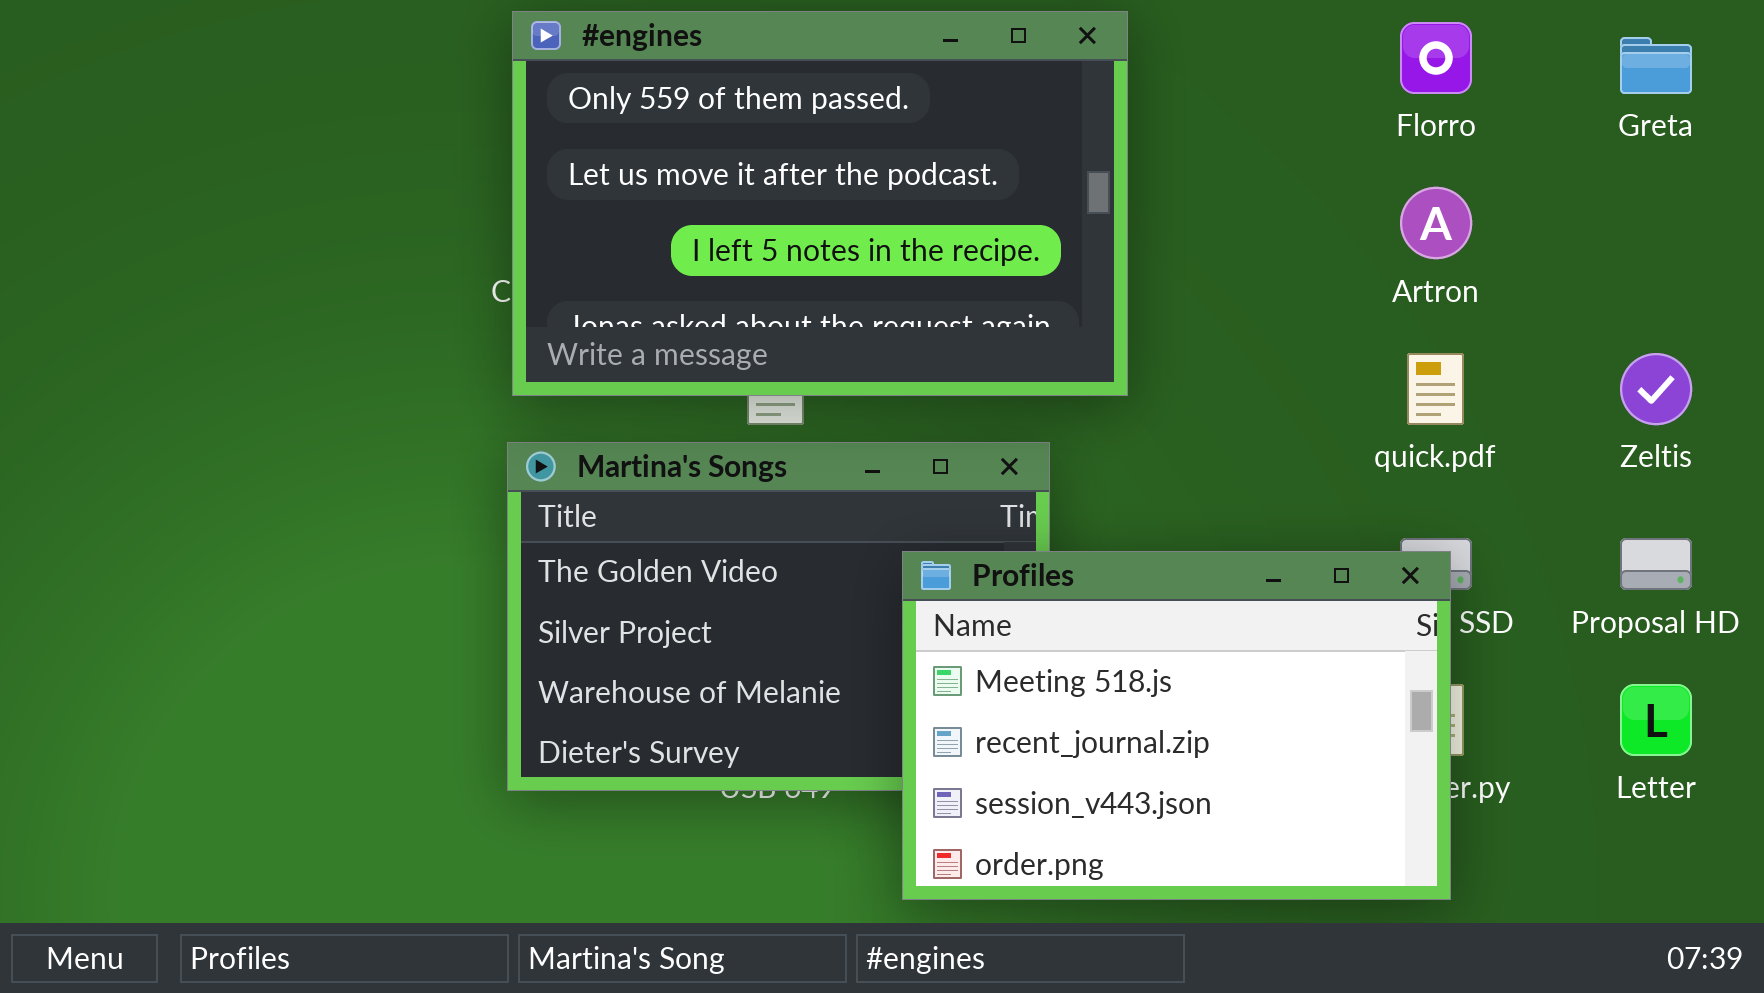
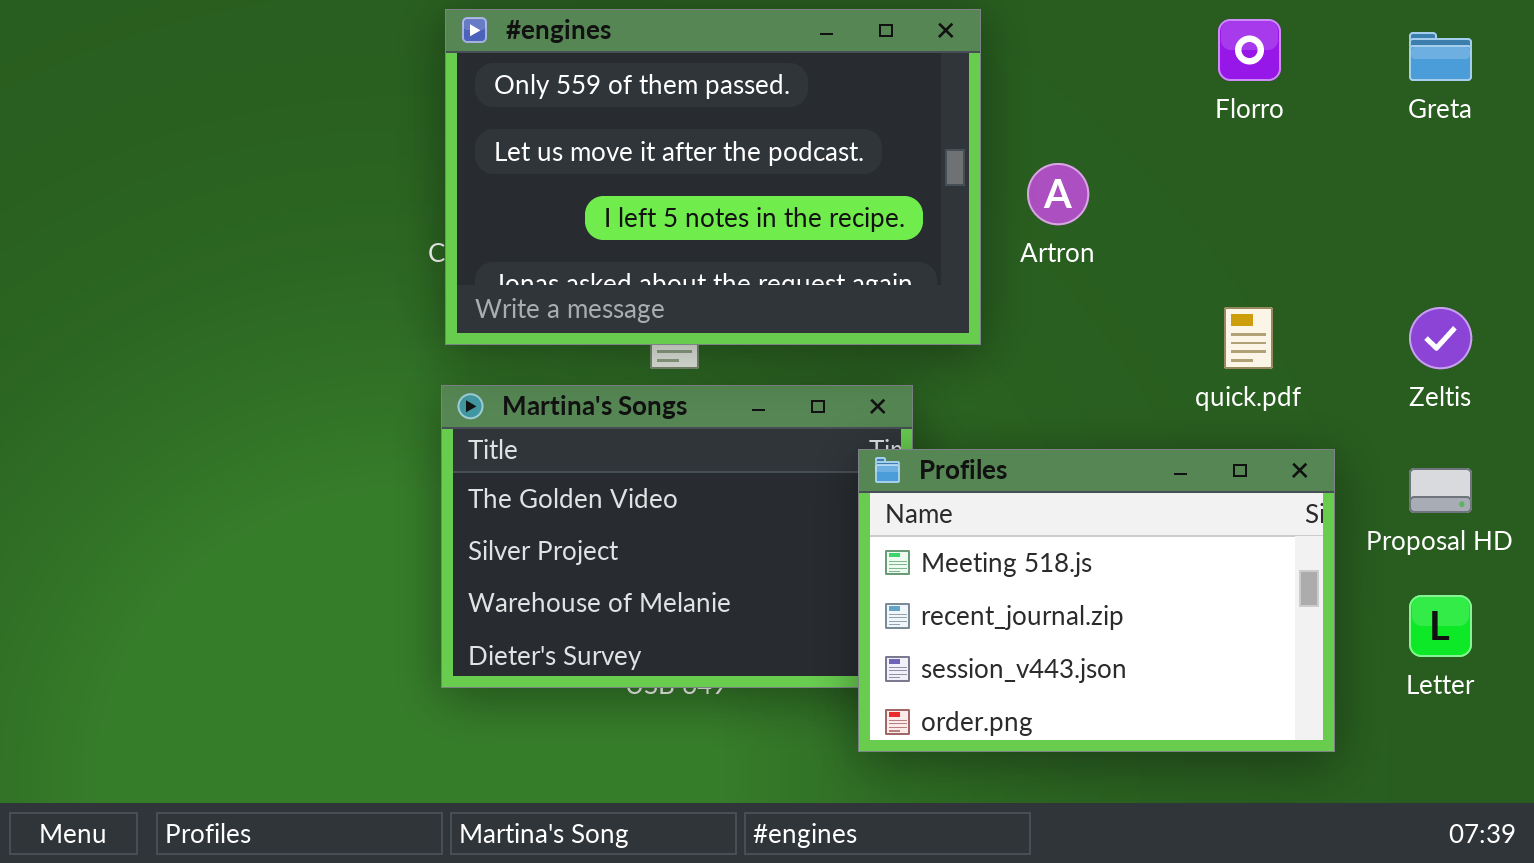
Artron: [1400,187,1472,259] -> [1027,163,1089,225], moved
Profiles: [902,551,1451,900] -> [858,449,1335,752], moved

